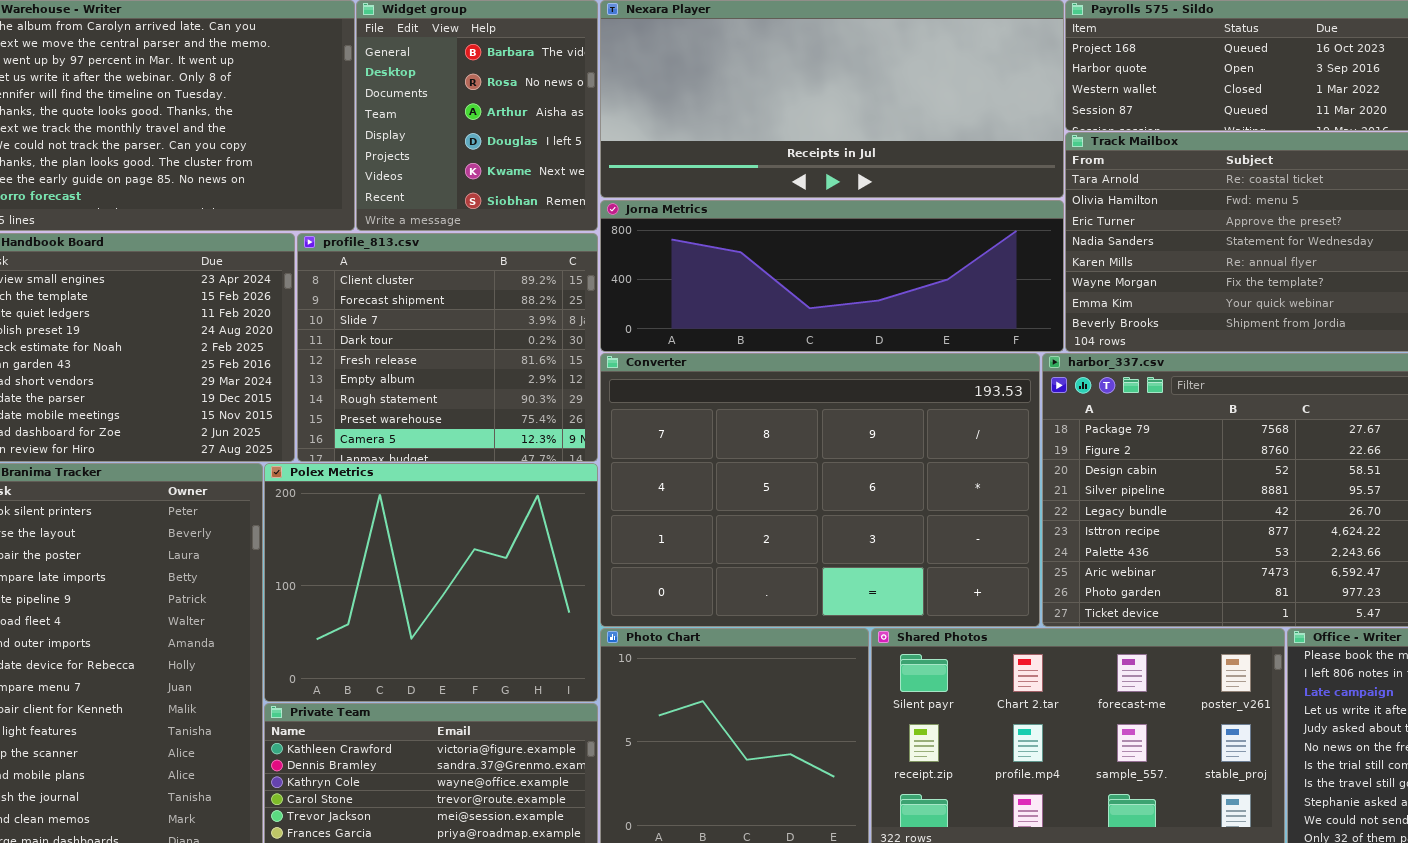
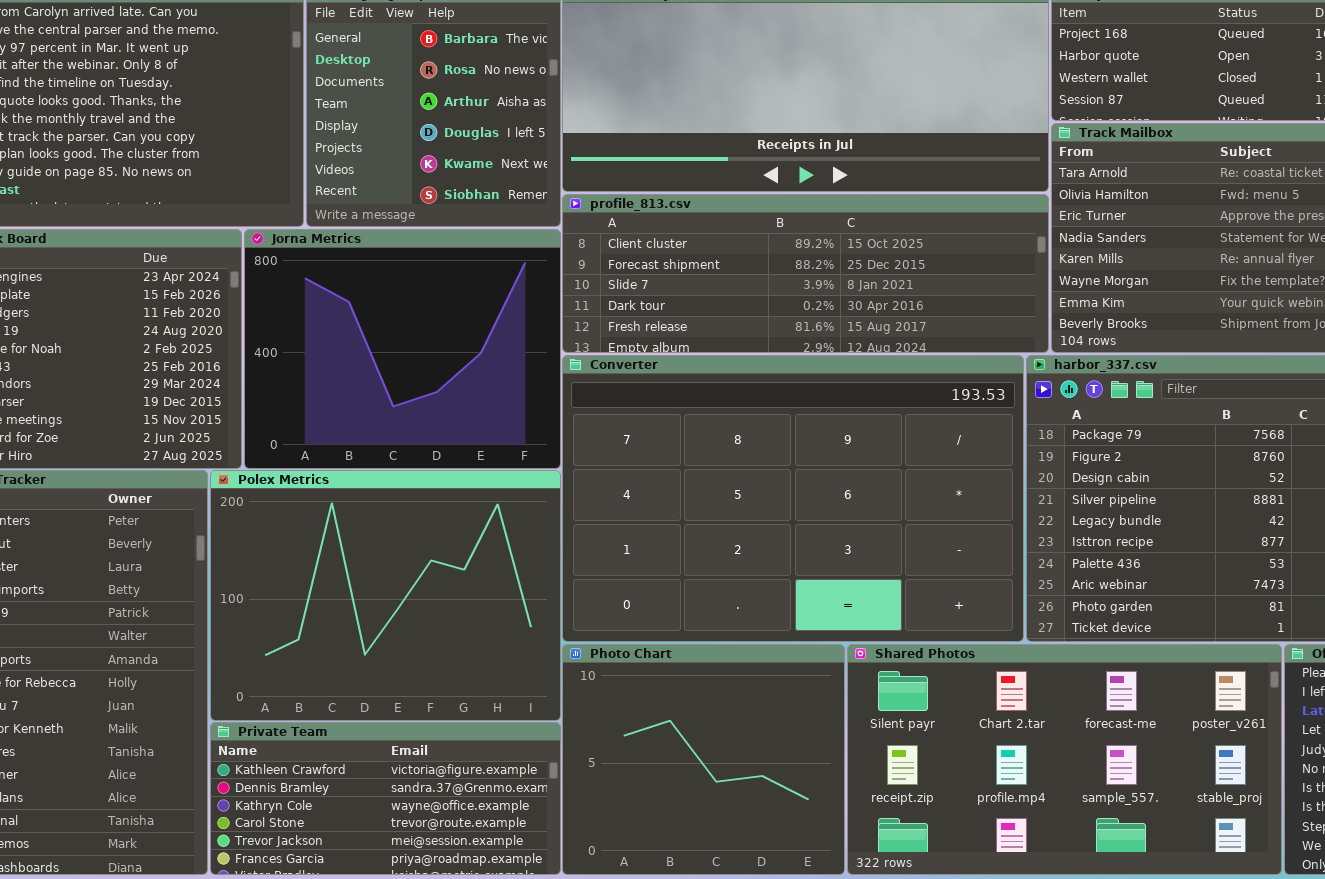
Jorna Metrics: [600,200,1064,352] -> [244,229,561,469], moved, resized
profile_813.csv: [297,233,598,462] -> [562,194,1049,353], moved, resized

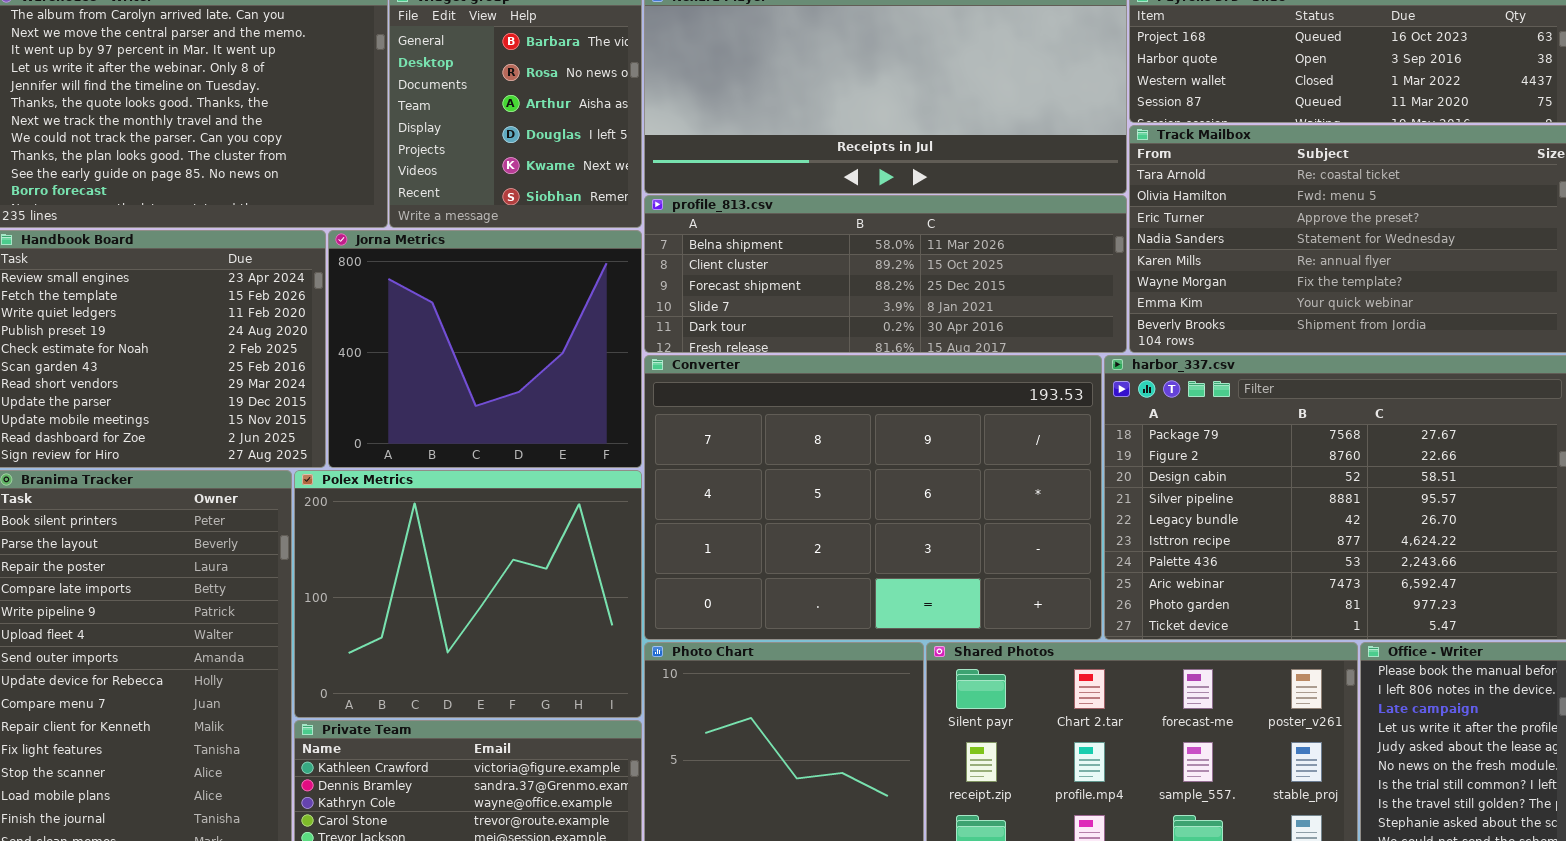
profile_813.csv: [562,194,1049,353] -> [644,195,1127,353], scrolled up 1 row

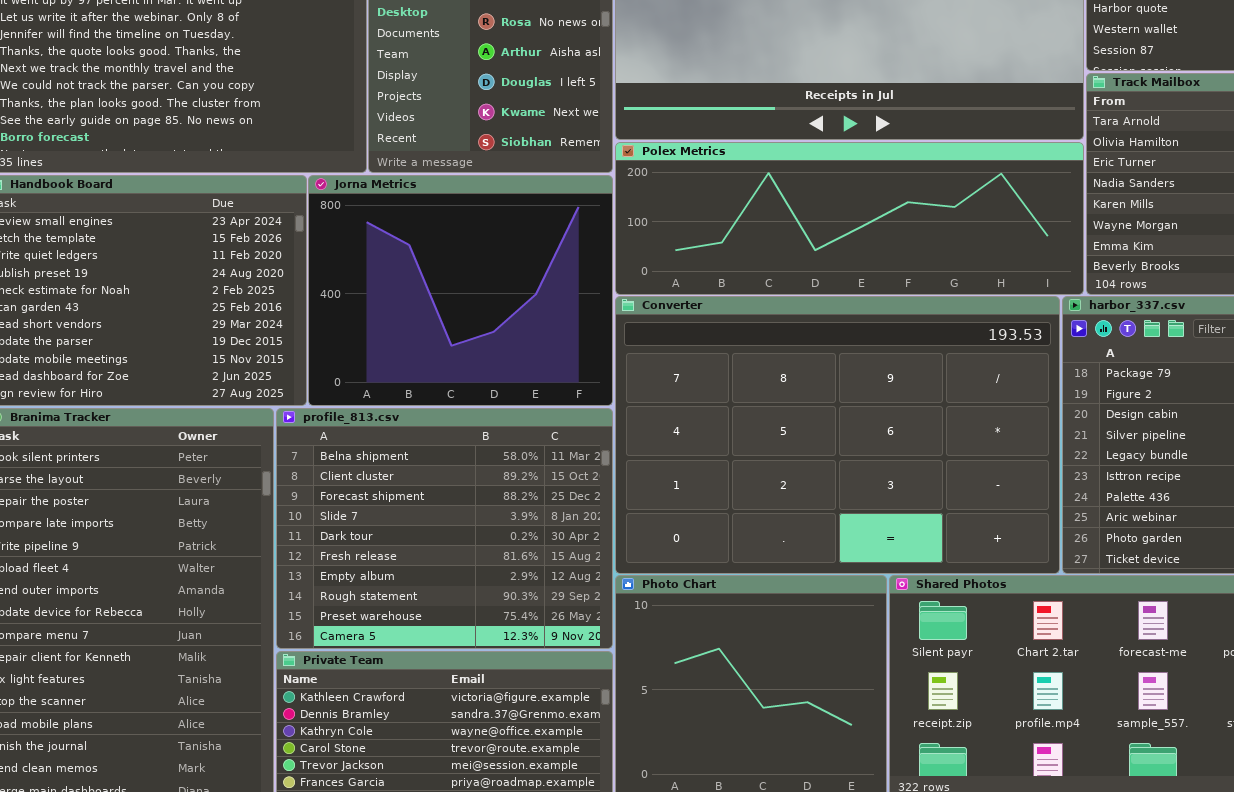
profile_813.csv: [644,195,1127,353] -> [276,408,613,649], moved, resized
Polex Metrics: [294,470,642,718] -> [615,142,1084,295], moved, resized

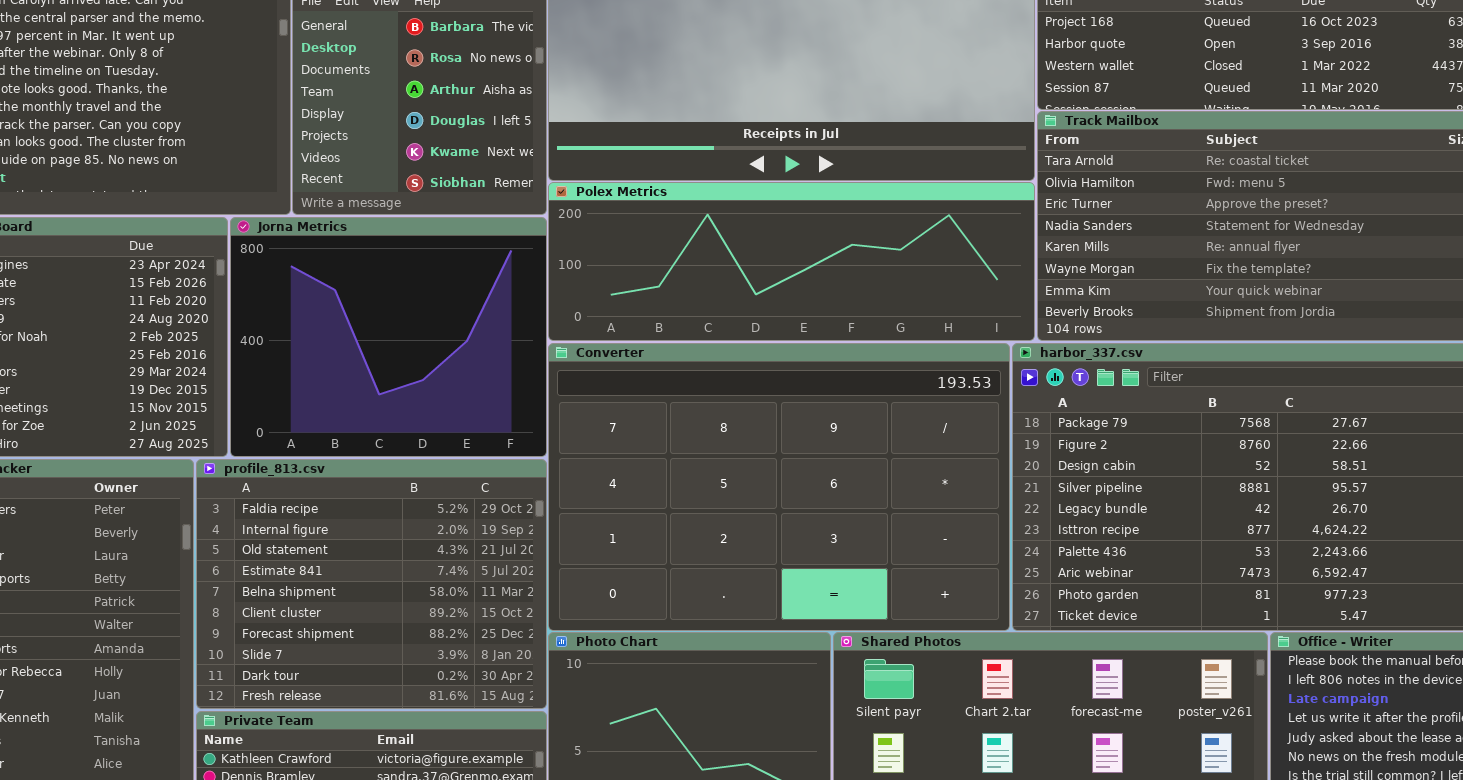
profile_813.csv: [276,408,613,649] -> [196,459,547,709], scrolled up 4 rows

